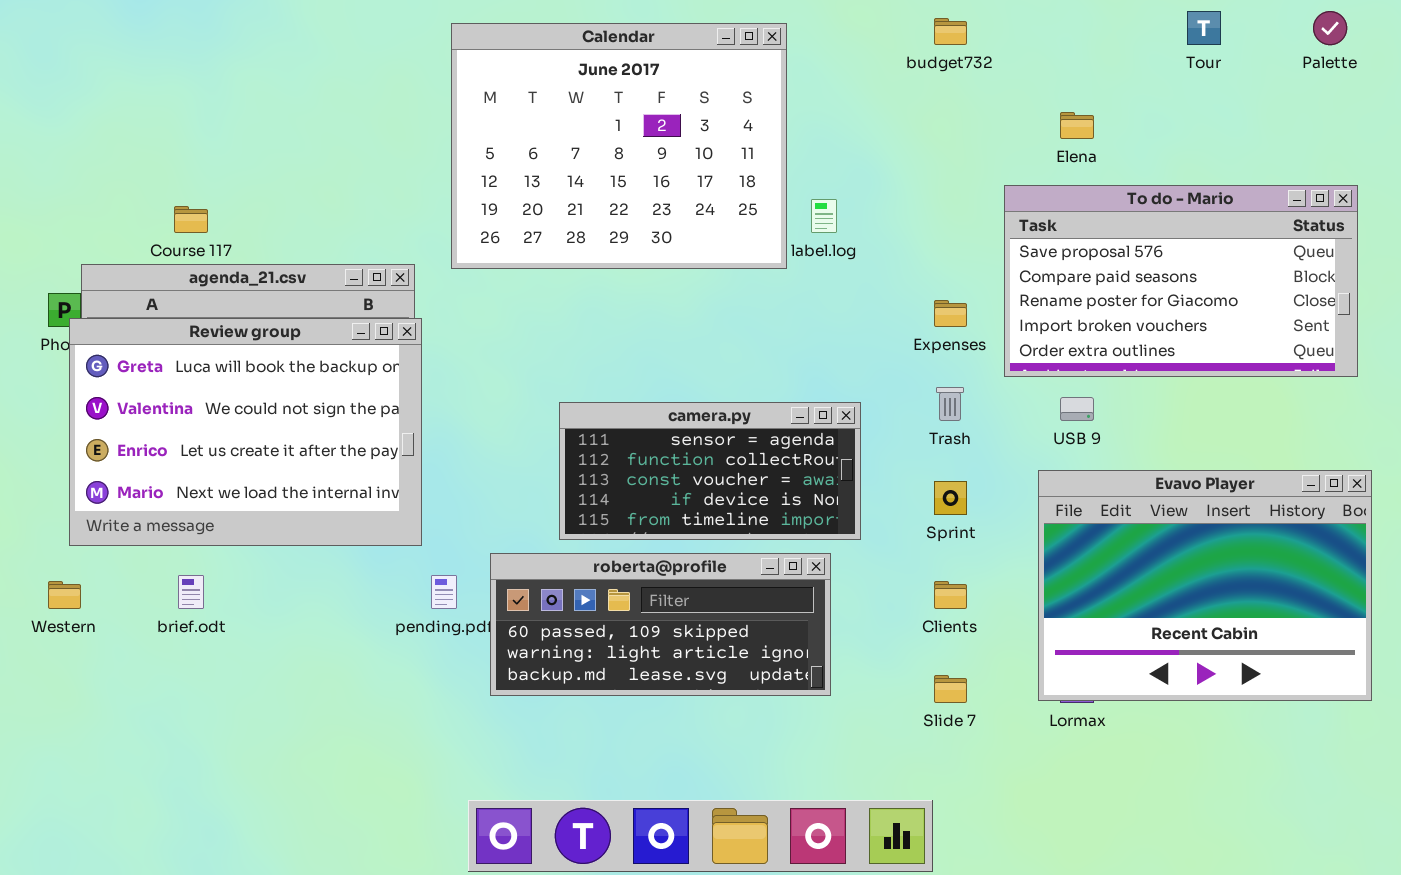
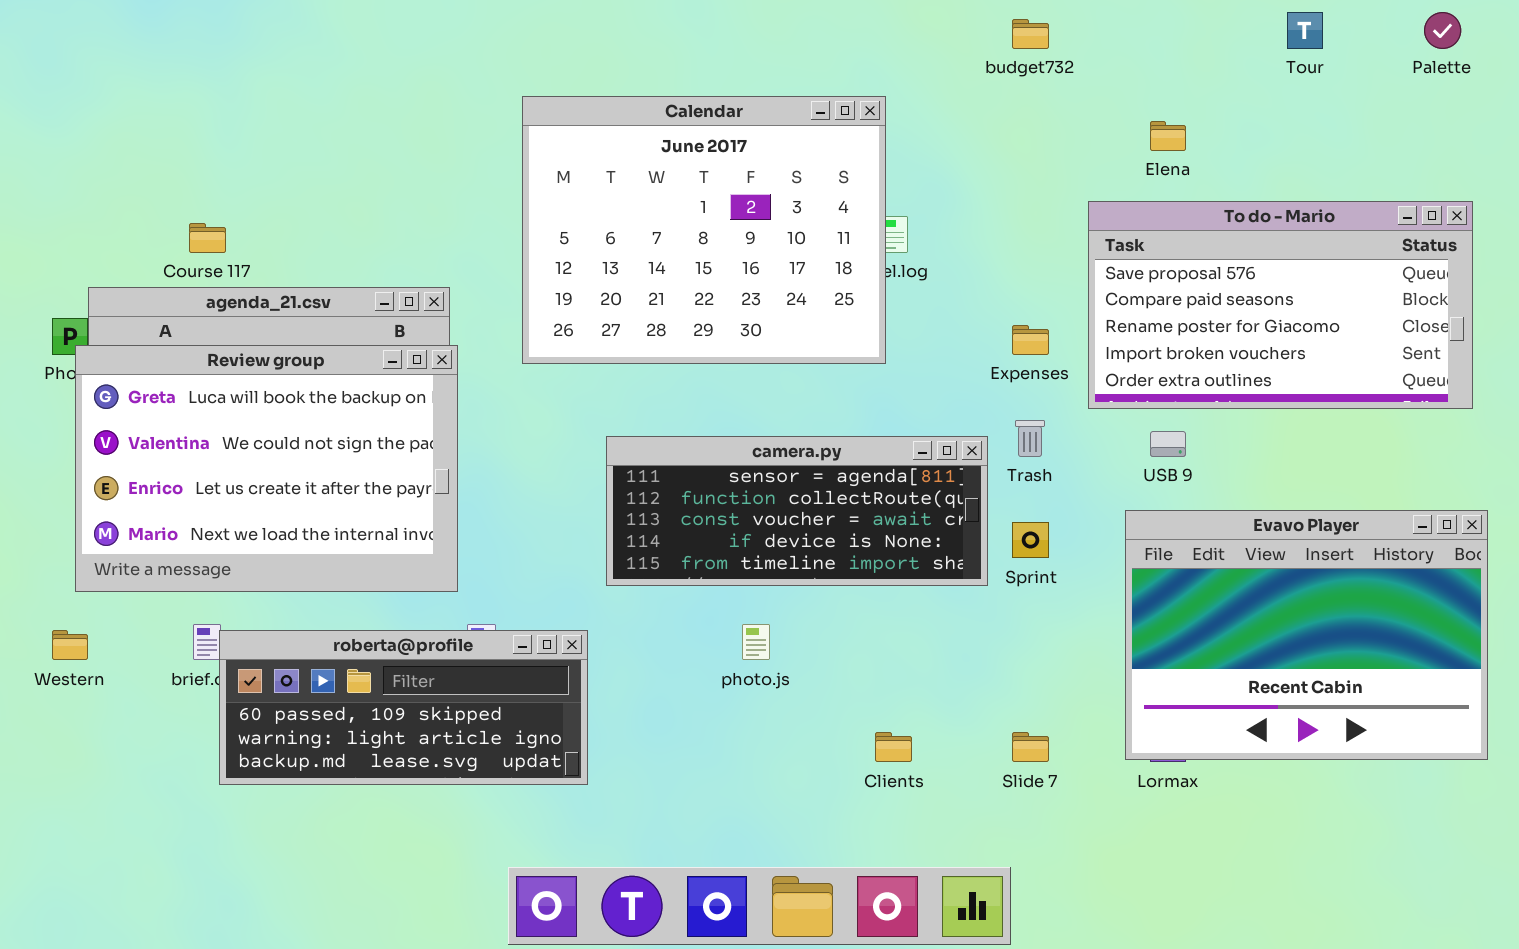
Calendar: [451,23,787,269] -> [522,96,886,364], moved
camera.py: [559,402,861,540] -> [606,436,988,586], resized
roberta@profile: [490,553,831,696] -> [219,630,588,785], moved
Clients: [934,581,967,609] -> [875,732,912,762], moved

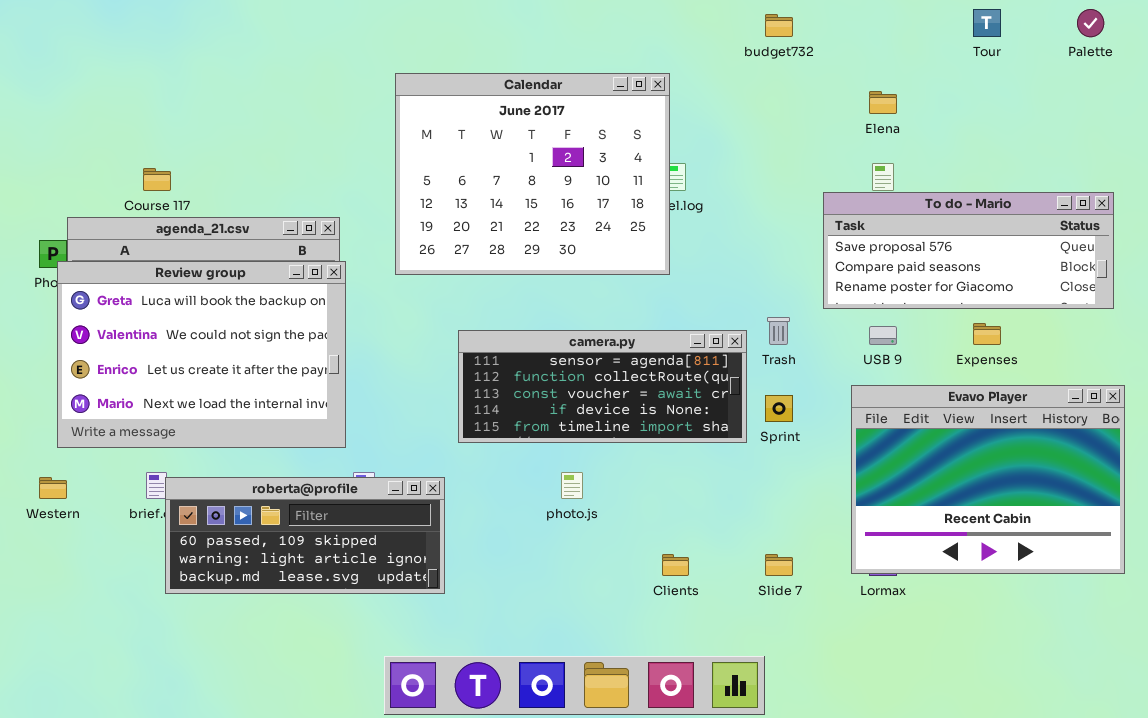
To do - Mario: [1088,201,1473,409] -> [823,192,1114,309], resized
Expenses: [1012,325,1049,355] -> [973,323,1001,345], moved

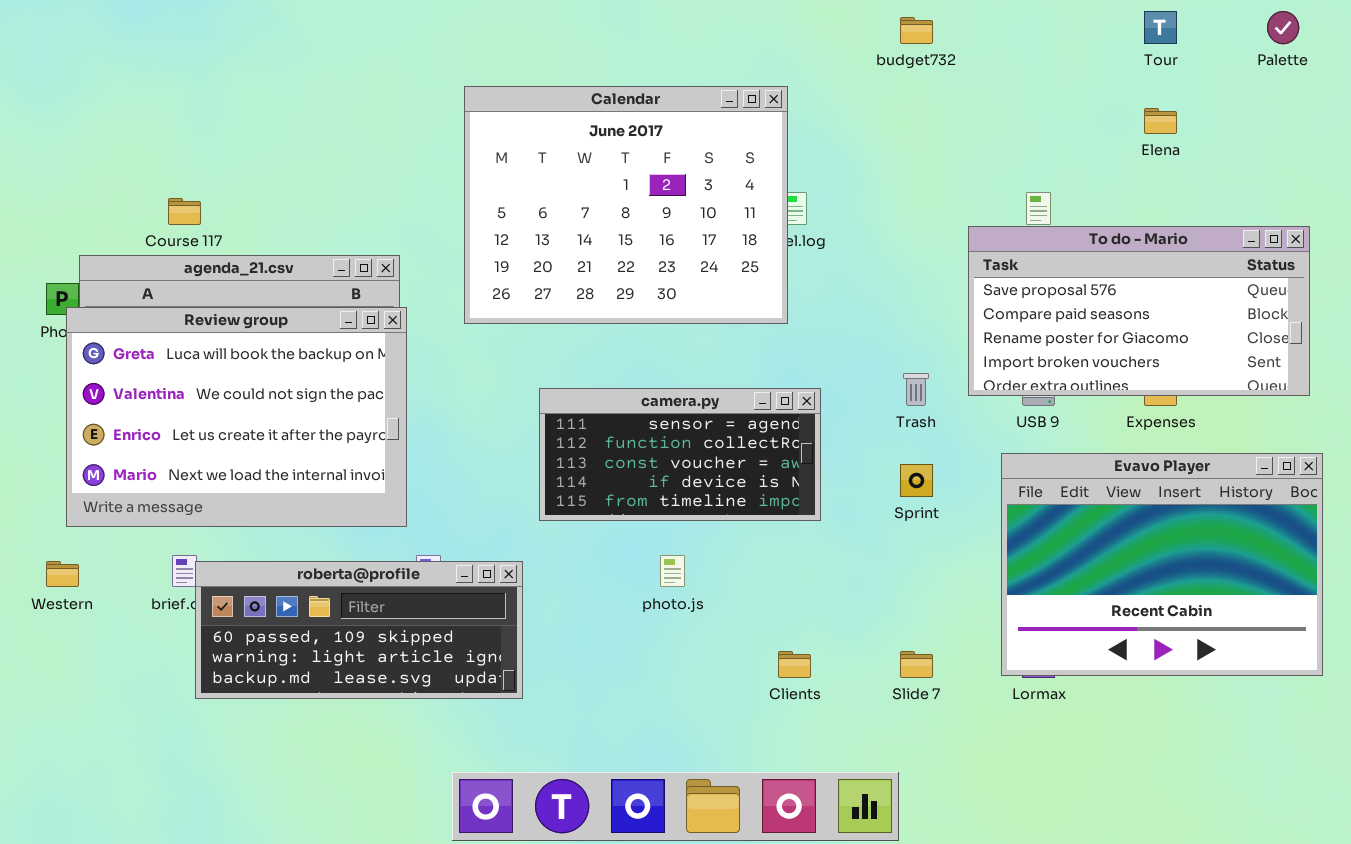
Elena: [869,91,897,114] -> [1144,108,1177,134], moved
To do - Mario: [823,192,1114,309] -> [968,226,1310,396], resized
camera.py: [458,330,747,443] -> [539,388,821,521], resized

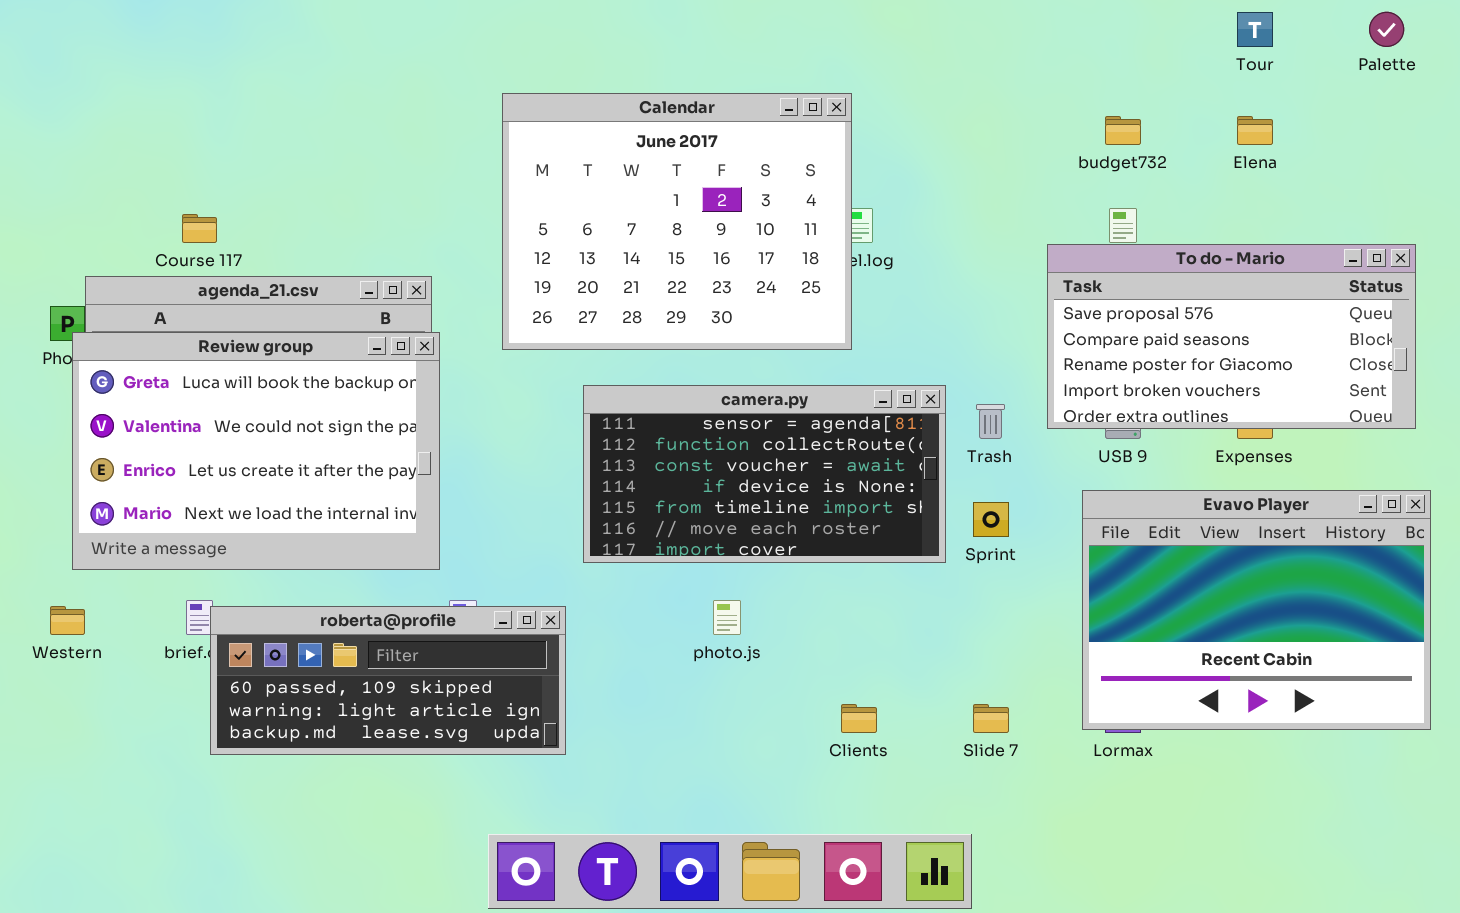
budget732: [900,17,933,44] -> [1105,116,1141,145], moved
camera.py: [539,388,821,521] -> [583,385,946,563], resized

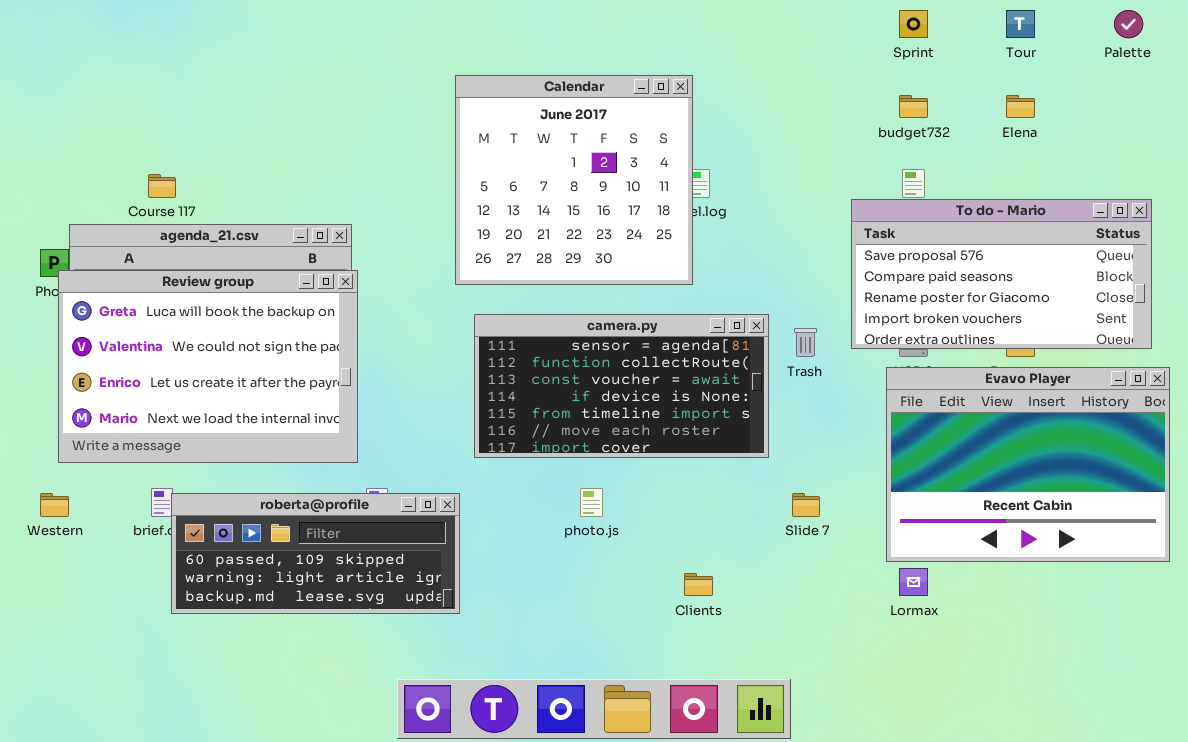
Calendar: [502,93,852,350] -> [455,75,693,285], resized
Evavo Player: [1082,490,1431,730] -> [886,367,1170,562], moved
Sprint: [973,502,1009,537] -> [899,10,928,38], moved
Slide 7: [973,704,1009,733] -> [792,493,820,517], moved

